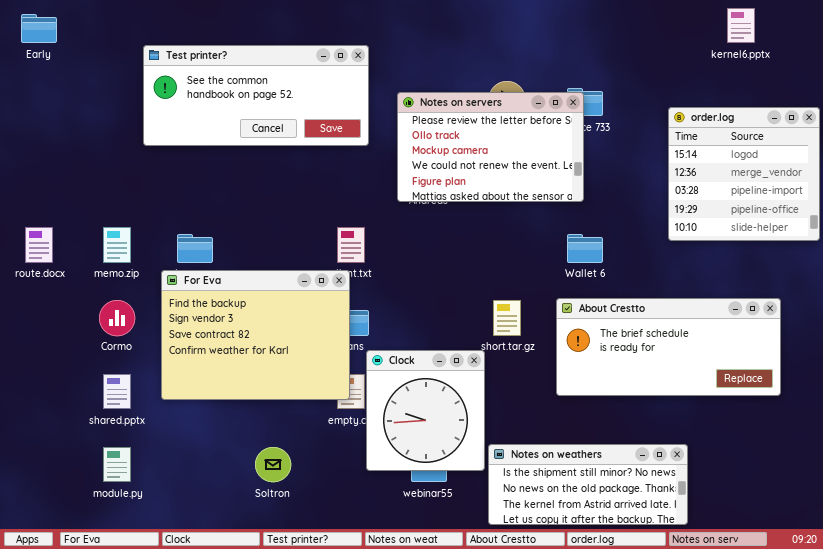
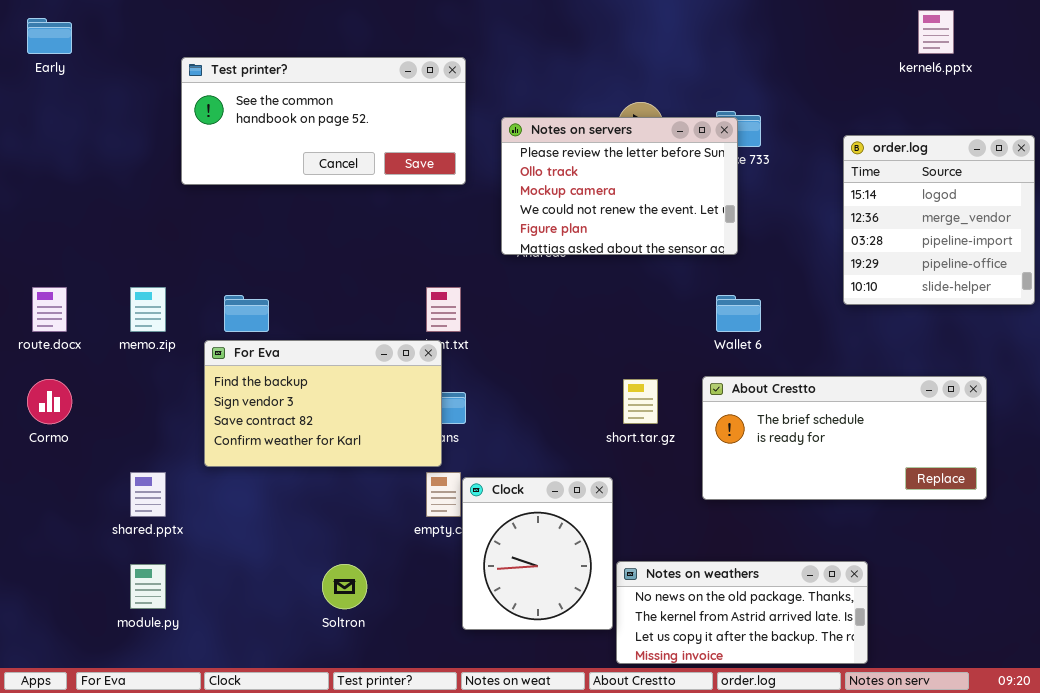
For Eva: [161,270,350,400] -> [204,340,442,467], resized
Cormo: [99,300,135,336] -> [27,379,72,424], moved
Clock: [366,350,485,471] -> [462,477,613,630], moved
Notes on weathers: [488,444,688,525] -> [616,561,868,664], scrolled down 1 row

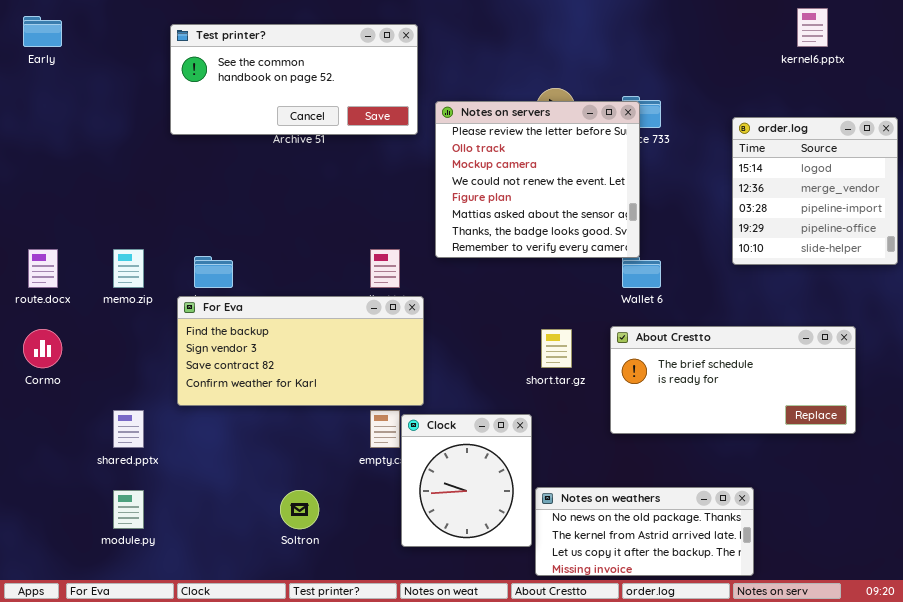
Test printer?: [181,57,466,185] -> [170,24,418,135], moved
Notes on servers: [501,117,738,255] -> [435,101,640,258], resized
For Eva: [204,340,442,467] -> [177,296,424,406], resized

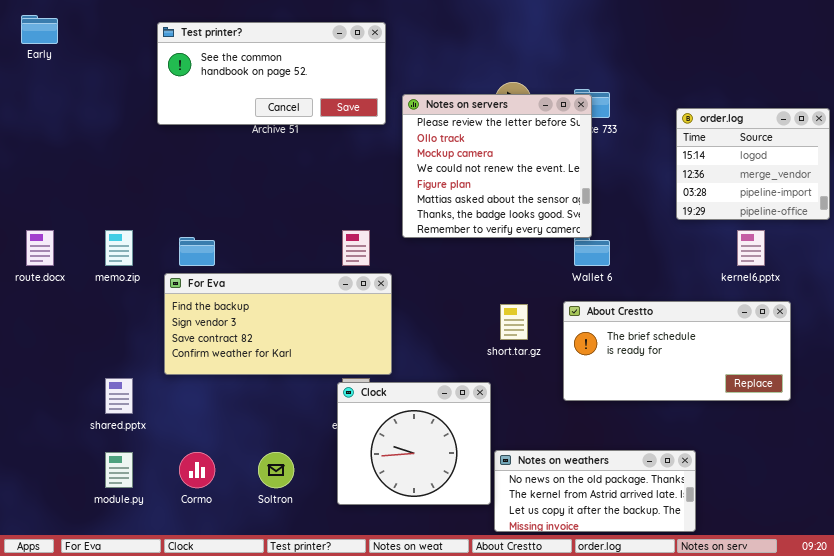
kernel6.pptx: [797,8,828,47] -> [737,230,765,266], moved
order.log: [732,117,898,265] -> [676,108,830,220], resized
Cormo: [23,329,62,368] -> [179,452,215,488], moved
Clock: [401,414,532,547] -> [337,382,491,505], resized

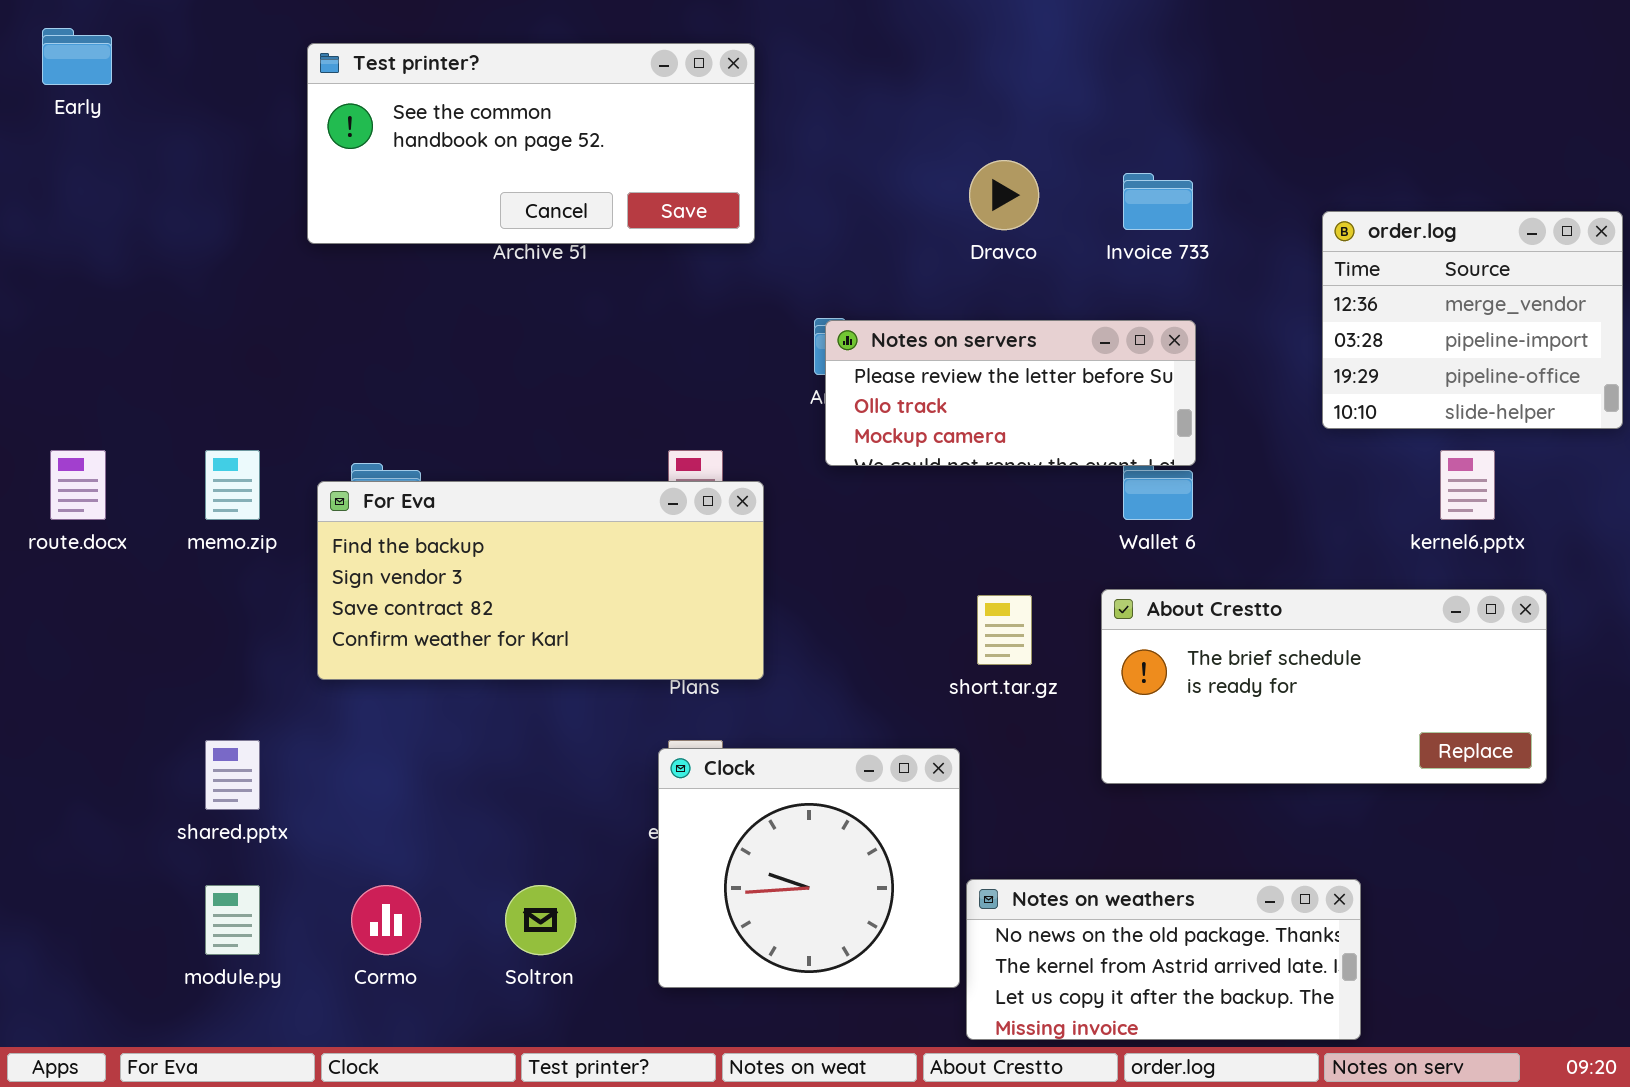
Notes on servers: [402,94,592,238] -> [825,320,1196,466], moved, resized
order.log: [676,108,830,220] -> [1322,211,1623,429], scrolled down 1 row
For Eva: [164,273,392,375] -> [317,481,764,680], moved

